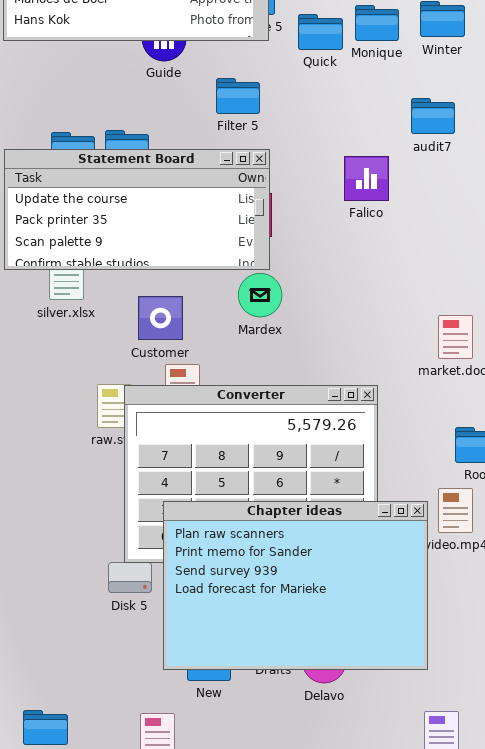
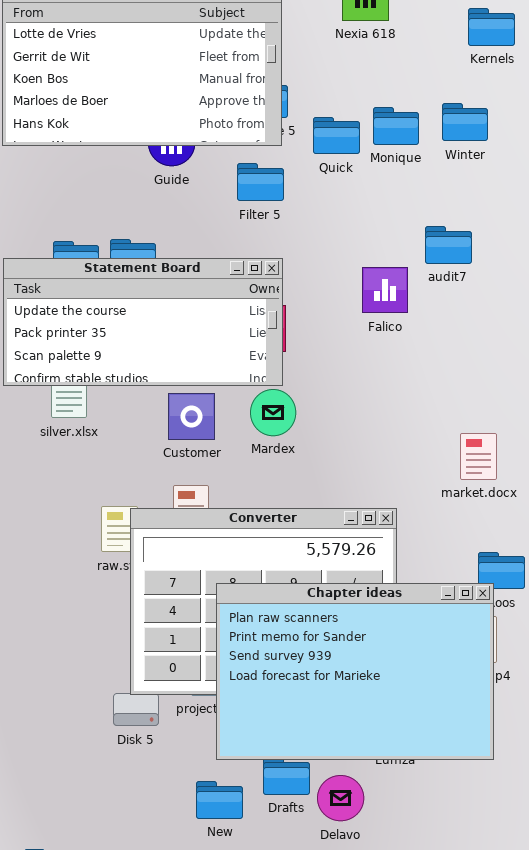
Filter 5: [216,78,260,114] -> [237,163,284,201], moved
audit7: [411,98,455,134] -> [425,226,472,264], moved
Customer: [138,296,183,340] -> [168,393,215,440], moved
Chapter ideas: [163,501,428,670] -> [216,583,494,760], moved

